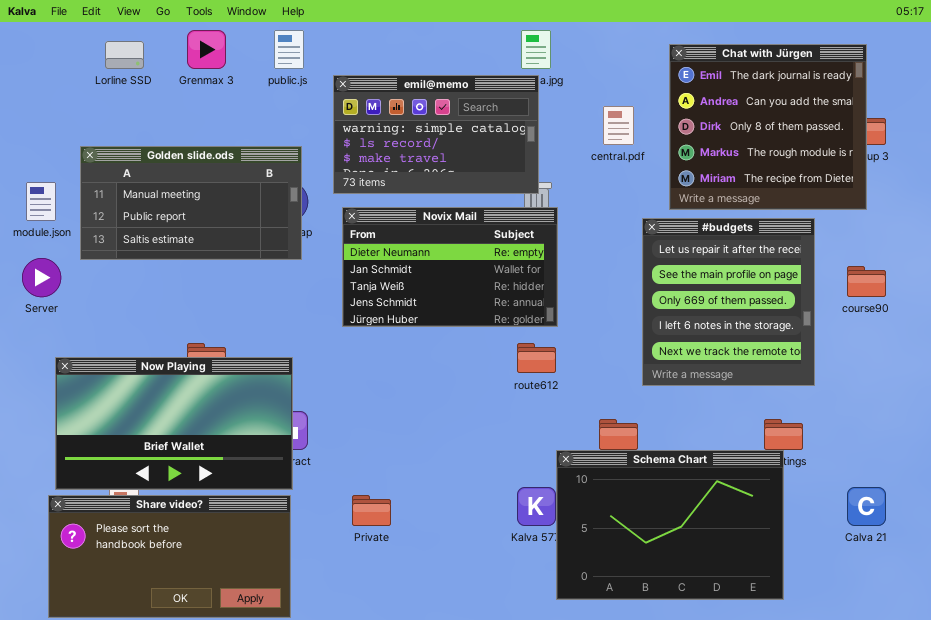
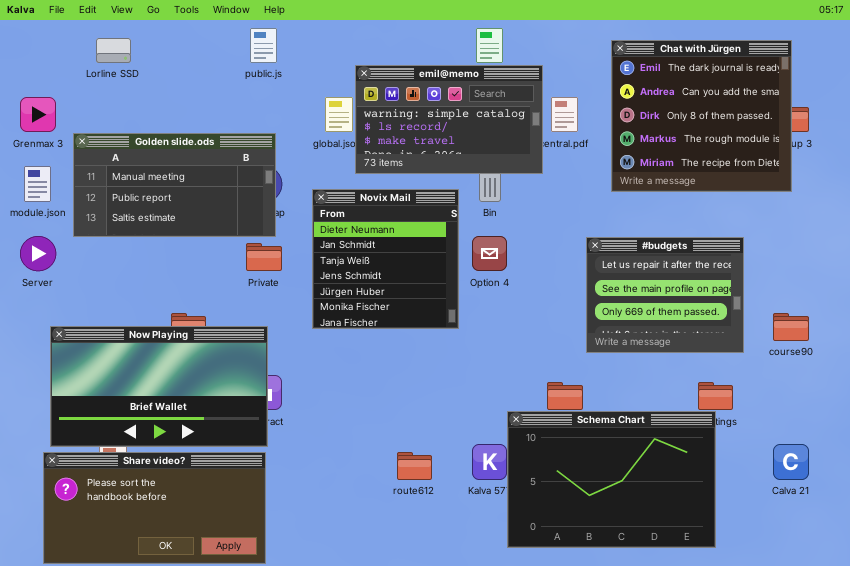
Grenmax 3: [187,30,226,69] -> [20,97,56,132], moved
emil@memo: [333,75,539,194] -> [355,65,543,174], moved
Novix Mail: [342,207,558,327] -> [312,189,459,329], resized
#budgets: [642,218,815,386] -> [586,237,744,353], resized
course90: [847,266,886,297] -> [773,313,809,341], moved
route612: [517,343,556,373] -> [397,452,432,480], moved
Private: [352,495,391,526] -> [246,243,282,271], moved

